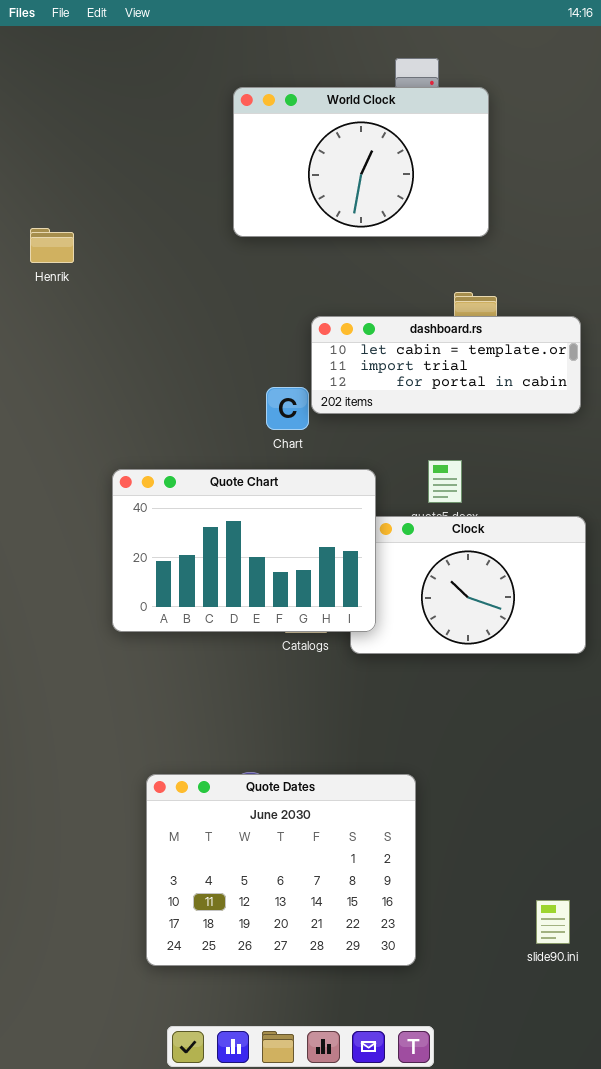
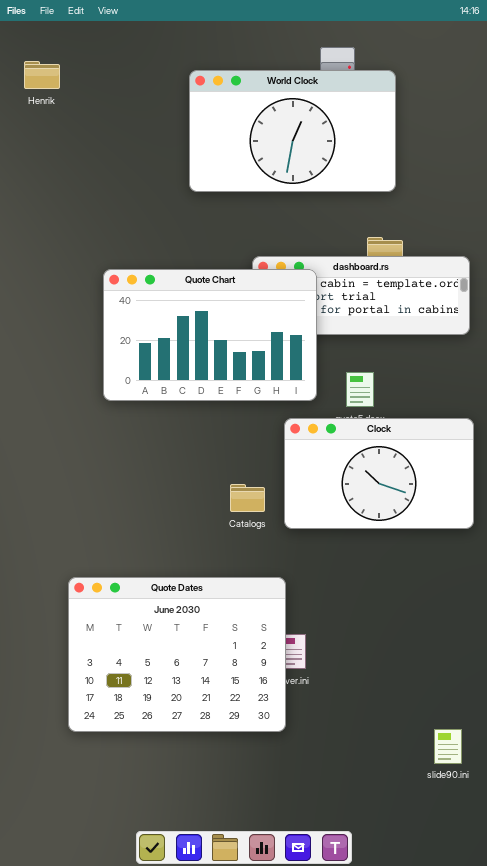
Henrik: [30,228,74,263] -> [24,61,60,89], moved
Quote Chart: [112,469,376,632] -> [103,269,317,401], moved
Quote Dates: [146,774,416,966] -> [68,577,286,732], moved

